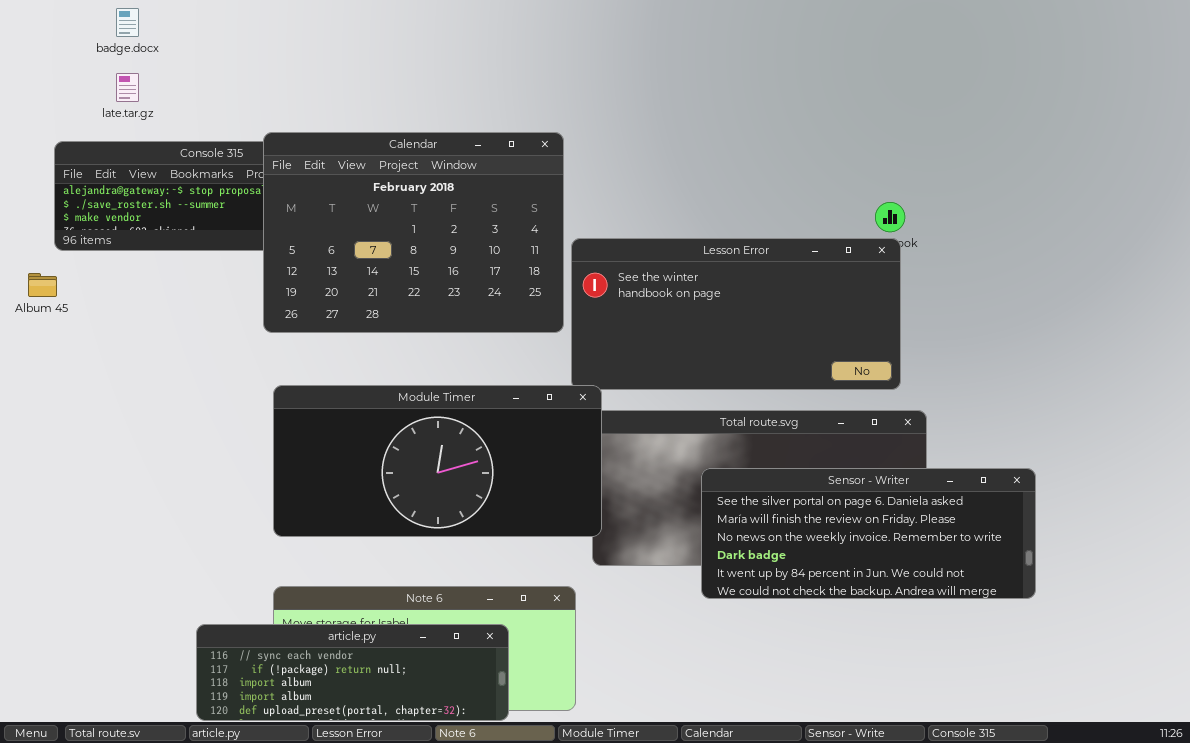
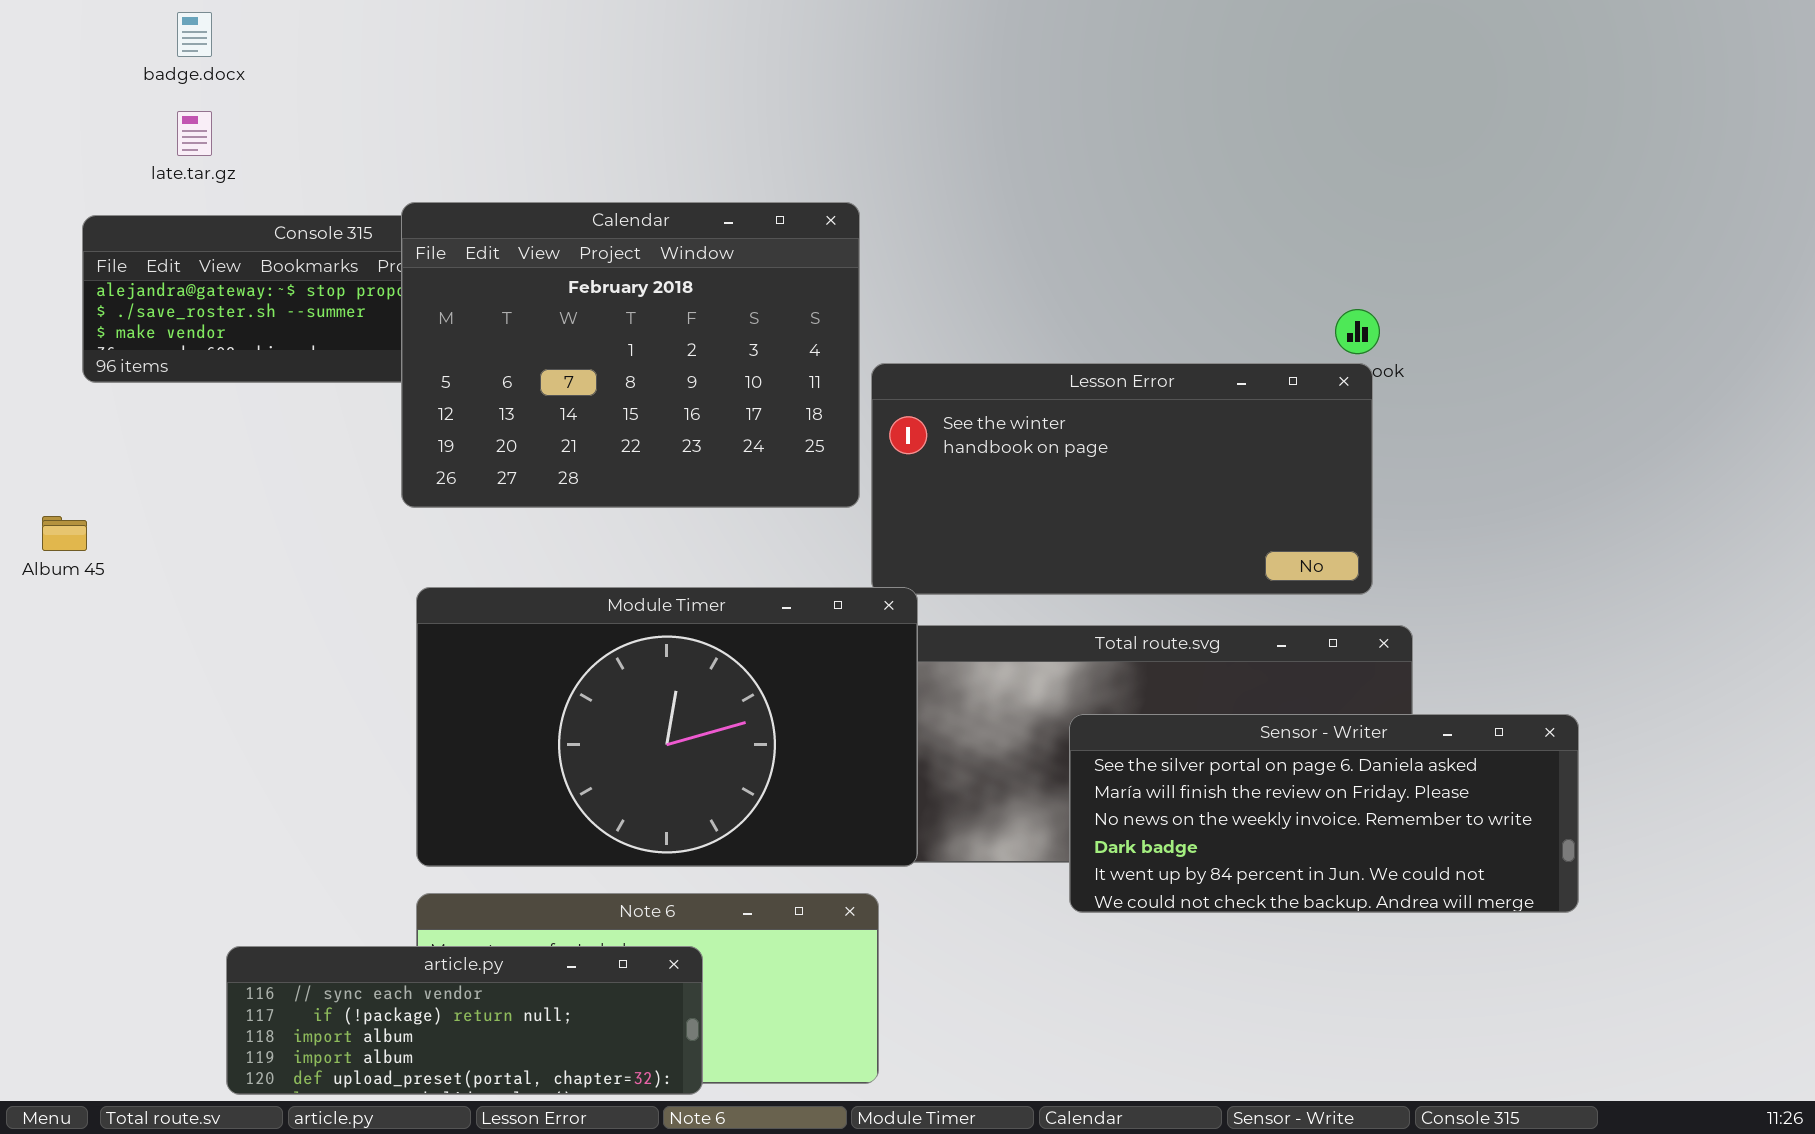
Album 45: [28,273,57,297] -> [42,516,87,551], moved
Module Timer: [273,385,602,537] -> [416,587,918,867], resized
article.py: [196,624,509,721] -> [226,946,703,1095], moved

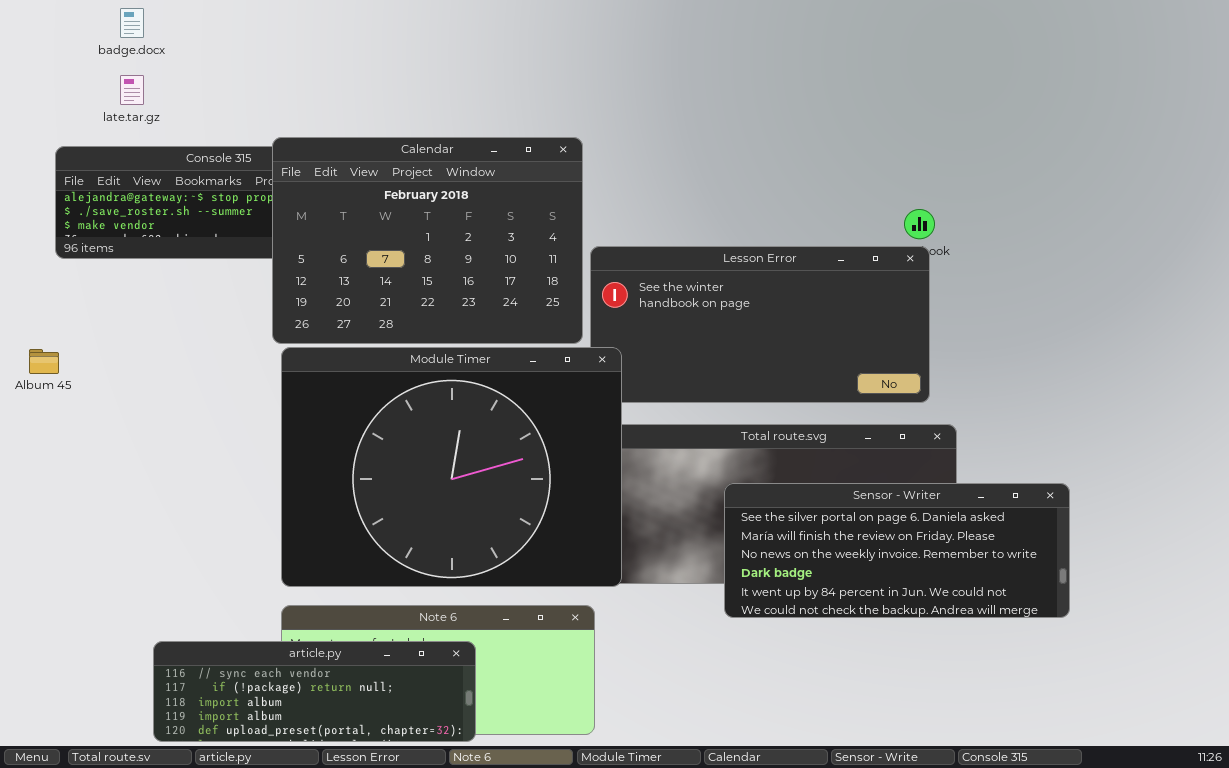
Module Timer: [416,587,918,867] -> [281,347,622,587], resized

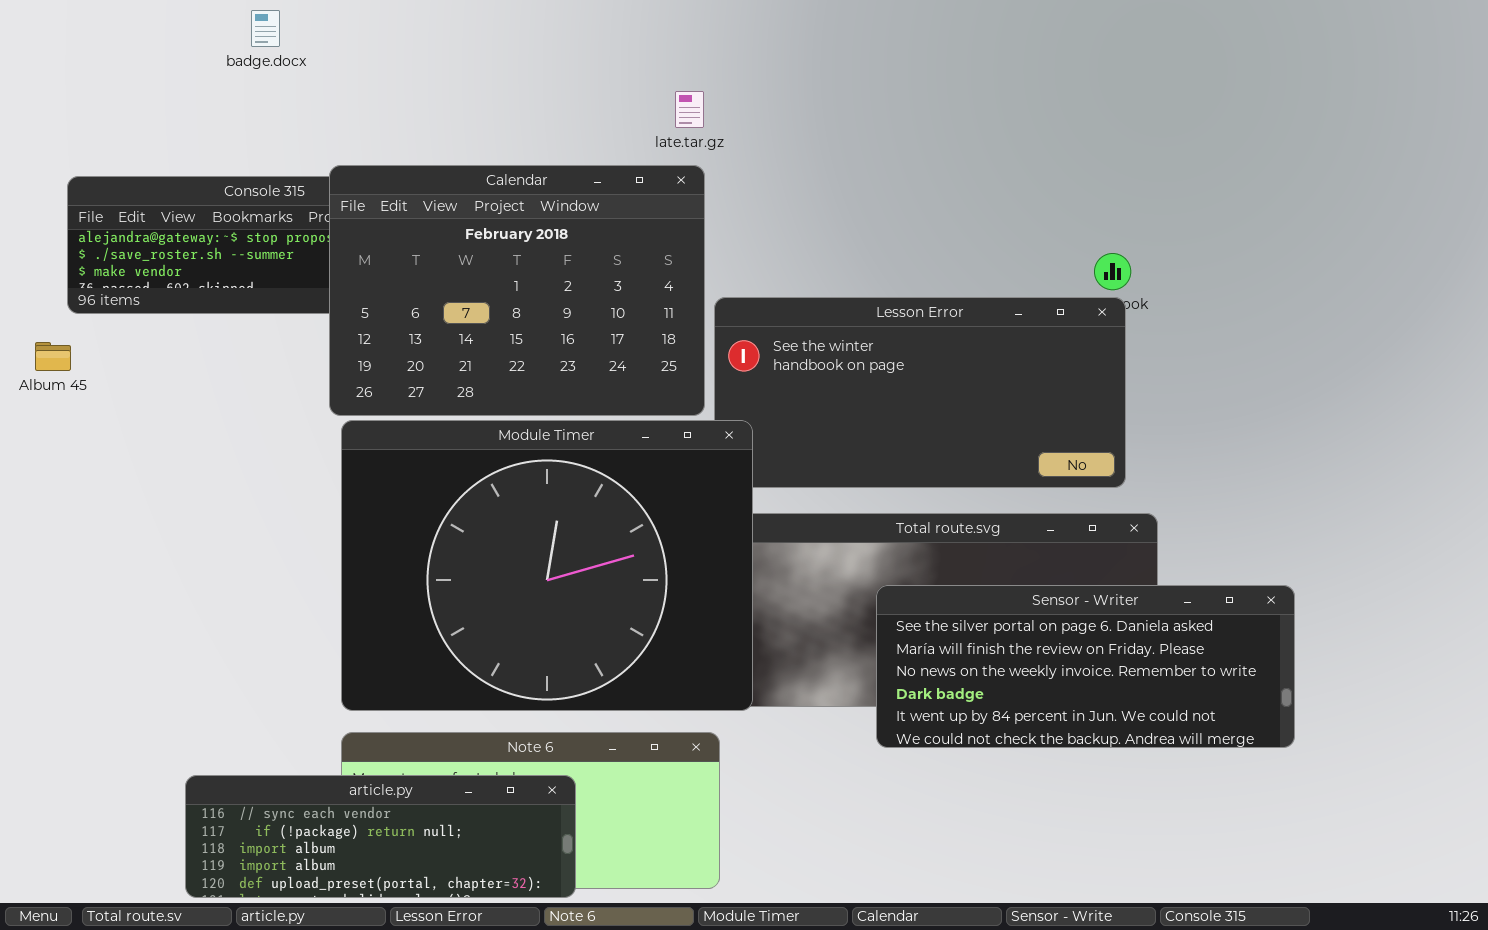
badge.docx: [120,8,144,38] -> [251,10,280,47], moved
late.tar.gz: [120,75,144,105] -> [675,91,704,128], moved
Album 45: [29,349,59,374] -> [35,342,71,371], moved

